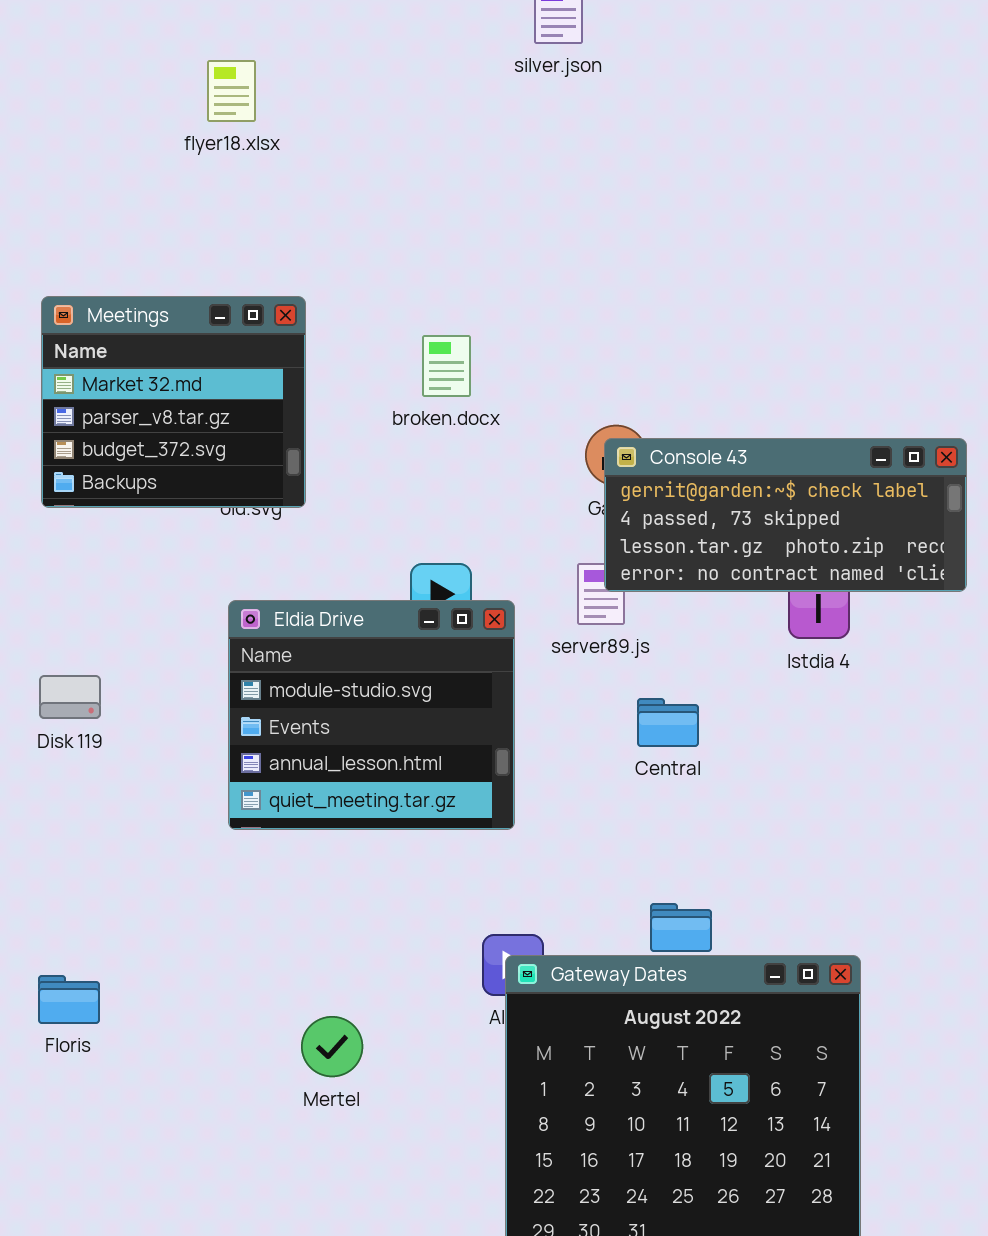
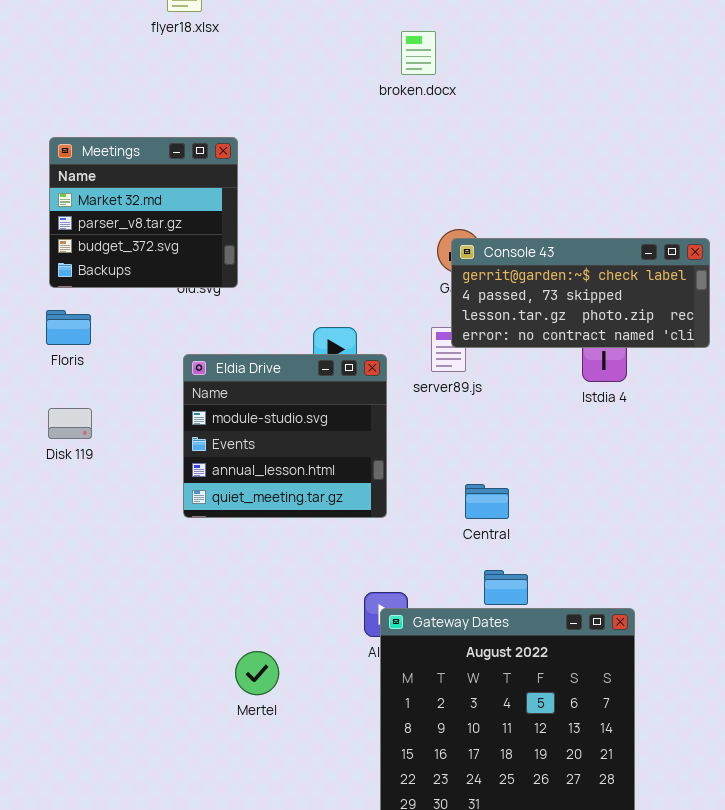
broken.docx: [422,335,471,397] -> [401,31,436,75], moved
Central: [637,698,699,747] -> [465,484,509,519], moved
Floris: [38,975,100,1024] -> [46,310,91,345], moved

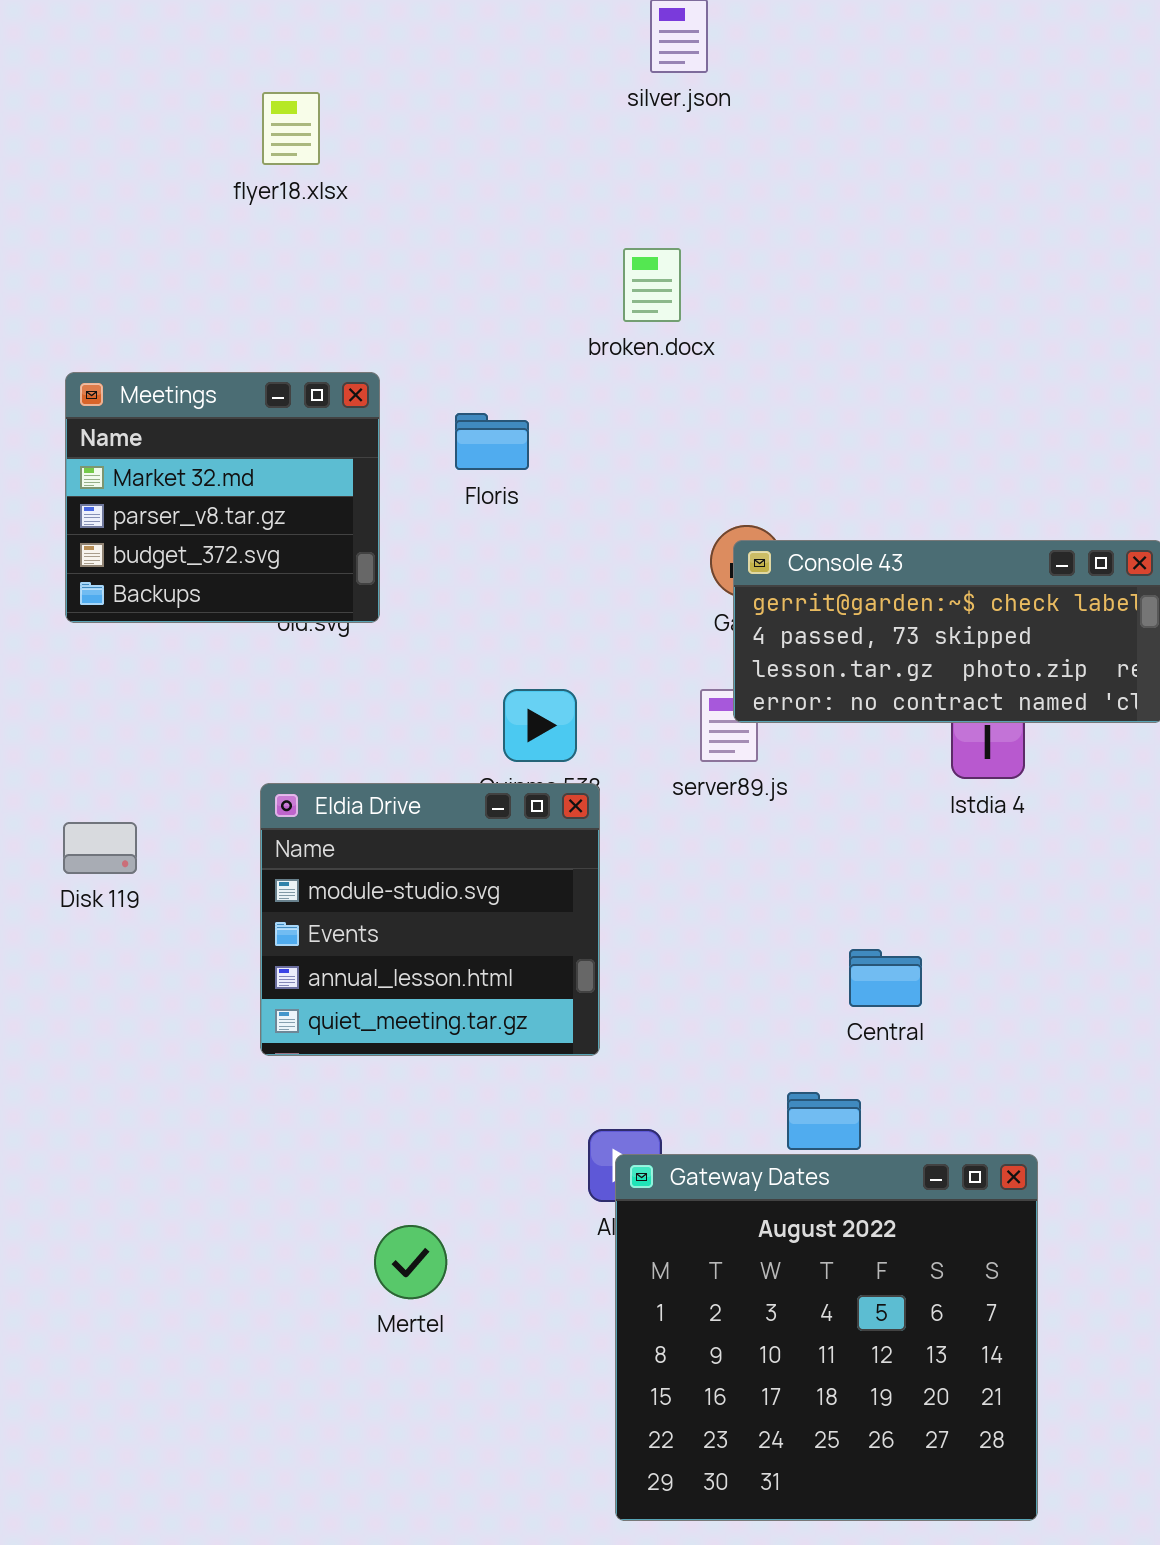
broken.docx: [401,31,436,75] -> [623,248,681,322], moved
Floris: [46,310,91,345] -> [455,413,529,470], moved
Eldia Drive: [183,354,387,518] -> [260,783,600,1056], moved
Central: [465,484,509,519] -> [849,949,922,1007], moved

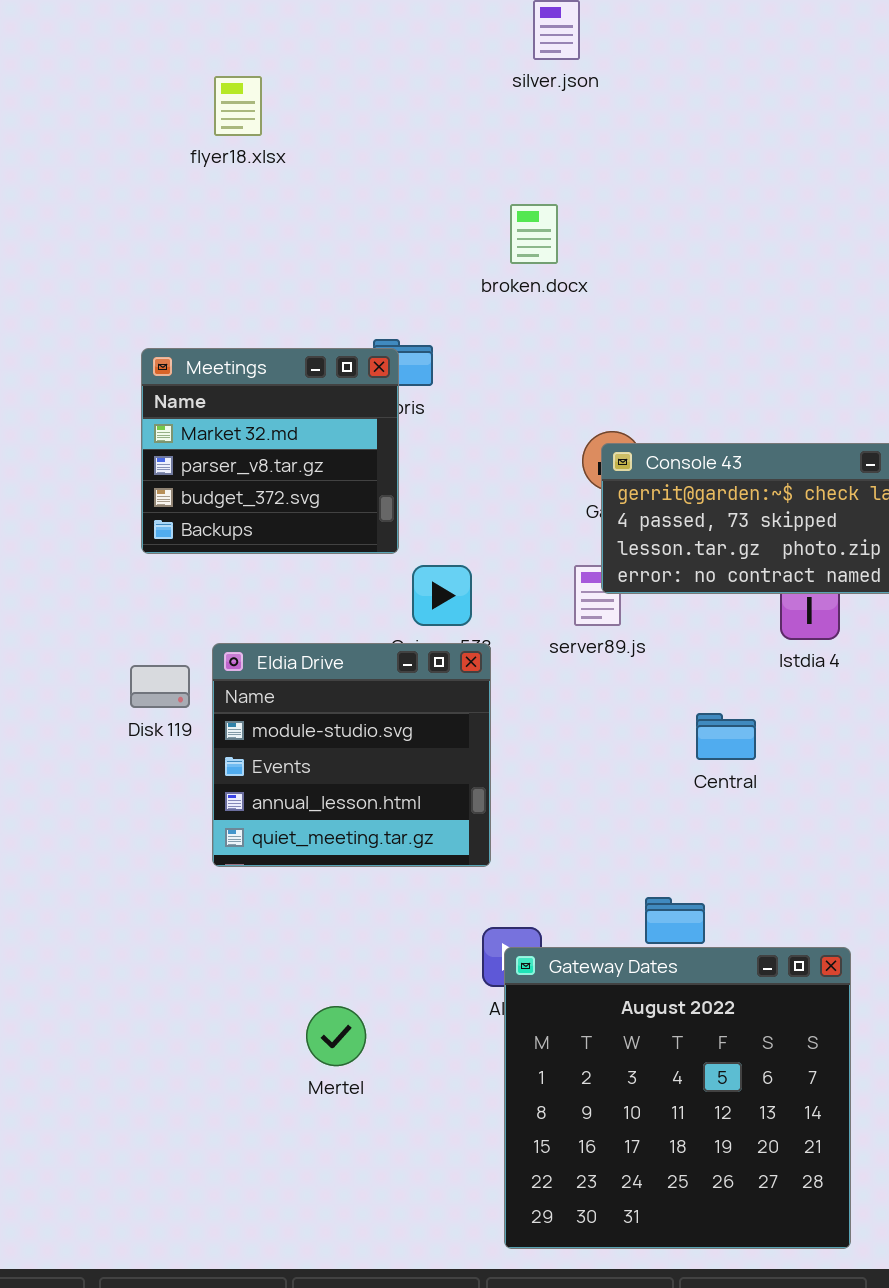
Meetings: [65,372,380,623] -> [141,348,399,554], moved
Disk 119: [63,822,137,874] -> [130,665,190,708], moved
Central: [849,949,922,1007] -> [696,713,756,760], moved

